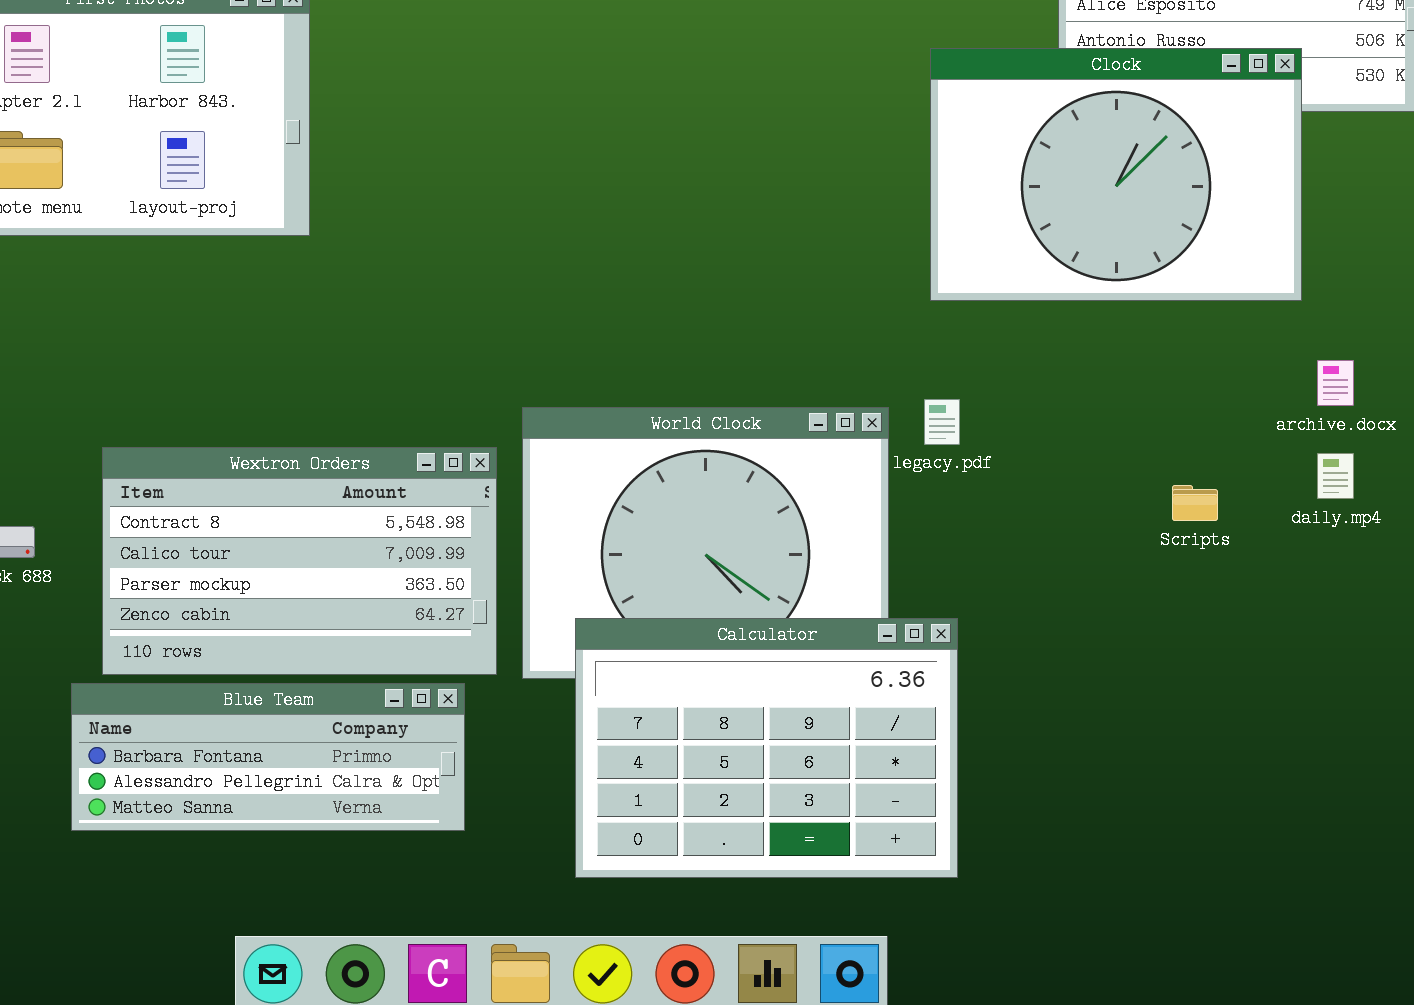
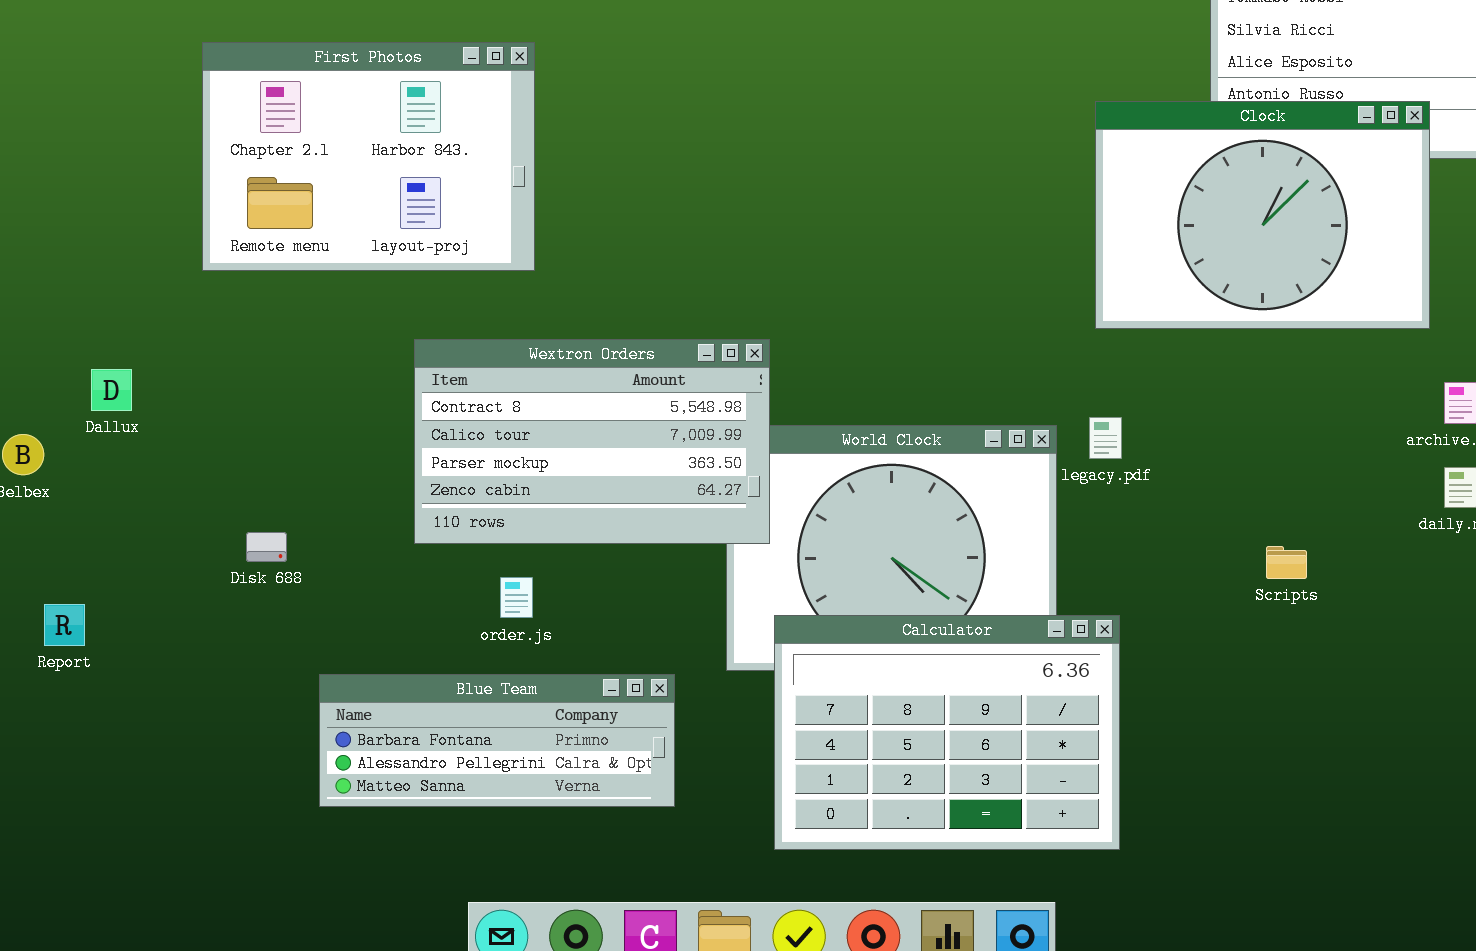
Wextron Orders: [102,447,497,675] -> [414,339,770,544], moved
Scripts: [1172,485,1218,521] -> [1266,546,1307,579], moved

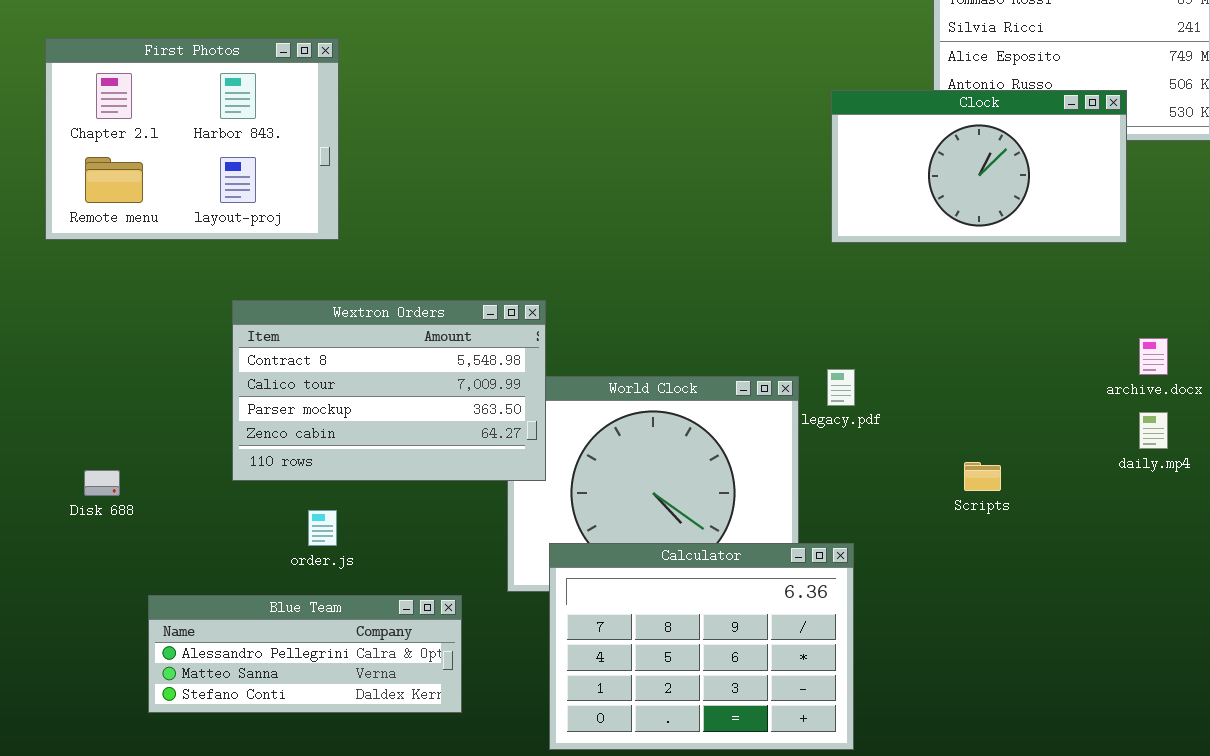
Clock: [1095,101,1430,329] -> [831,90,1127,243], resized
Scripts: [1266,546,1307,579] -> [964,462,1001,491], moved
Blue Team: [319,674,675,807] -> [148,595,462,713], scrolled down 1 row

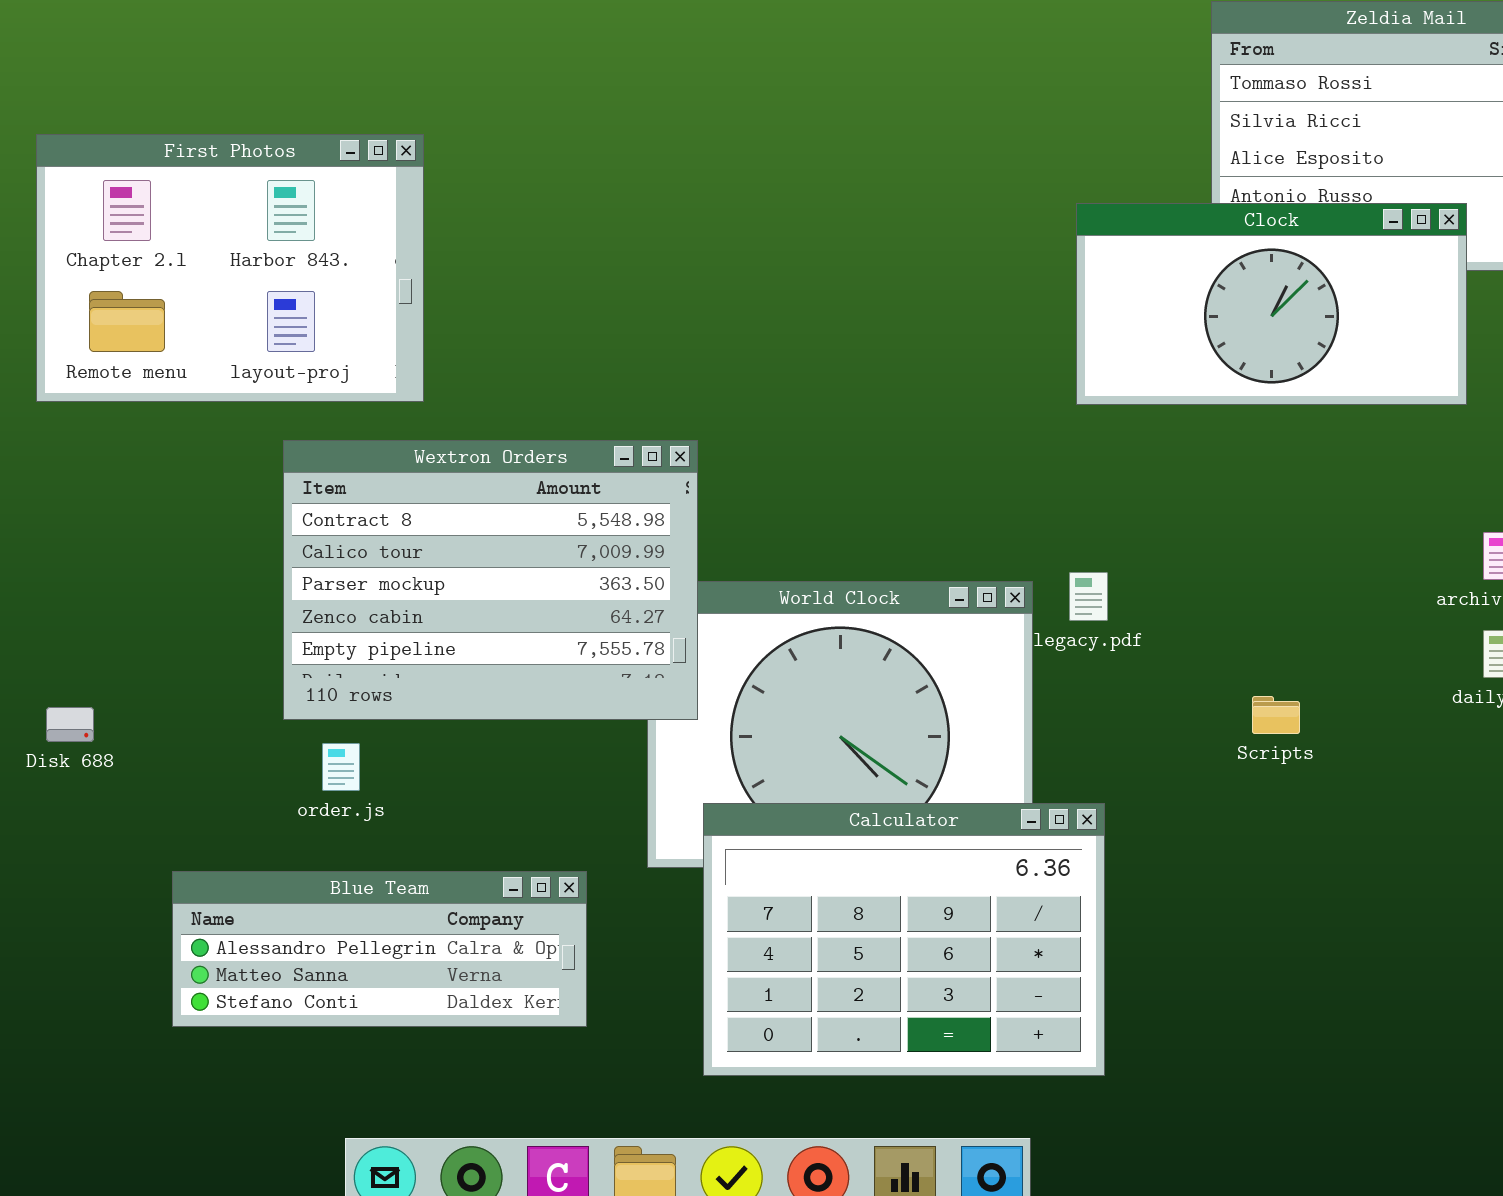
Wextron Orders: [232,300,546,481] -> [283,440,698,720], resized
Disk 688: [84,470,120,496] -> [46,707,94,742], moved
order.js: [308,510,337,546] -> [322,743,360,791], moved

